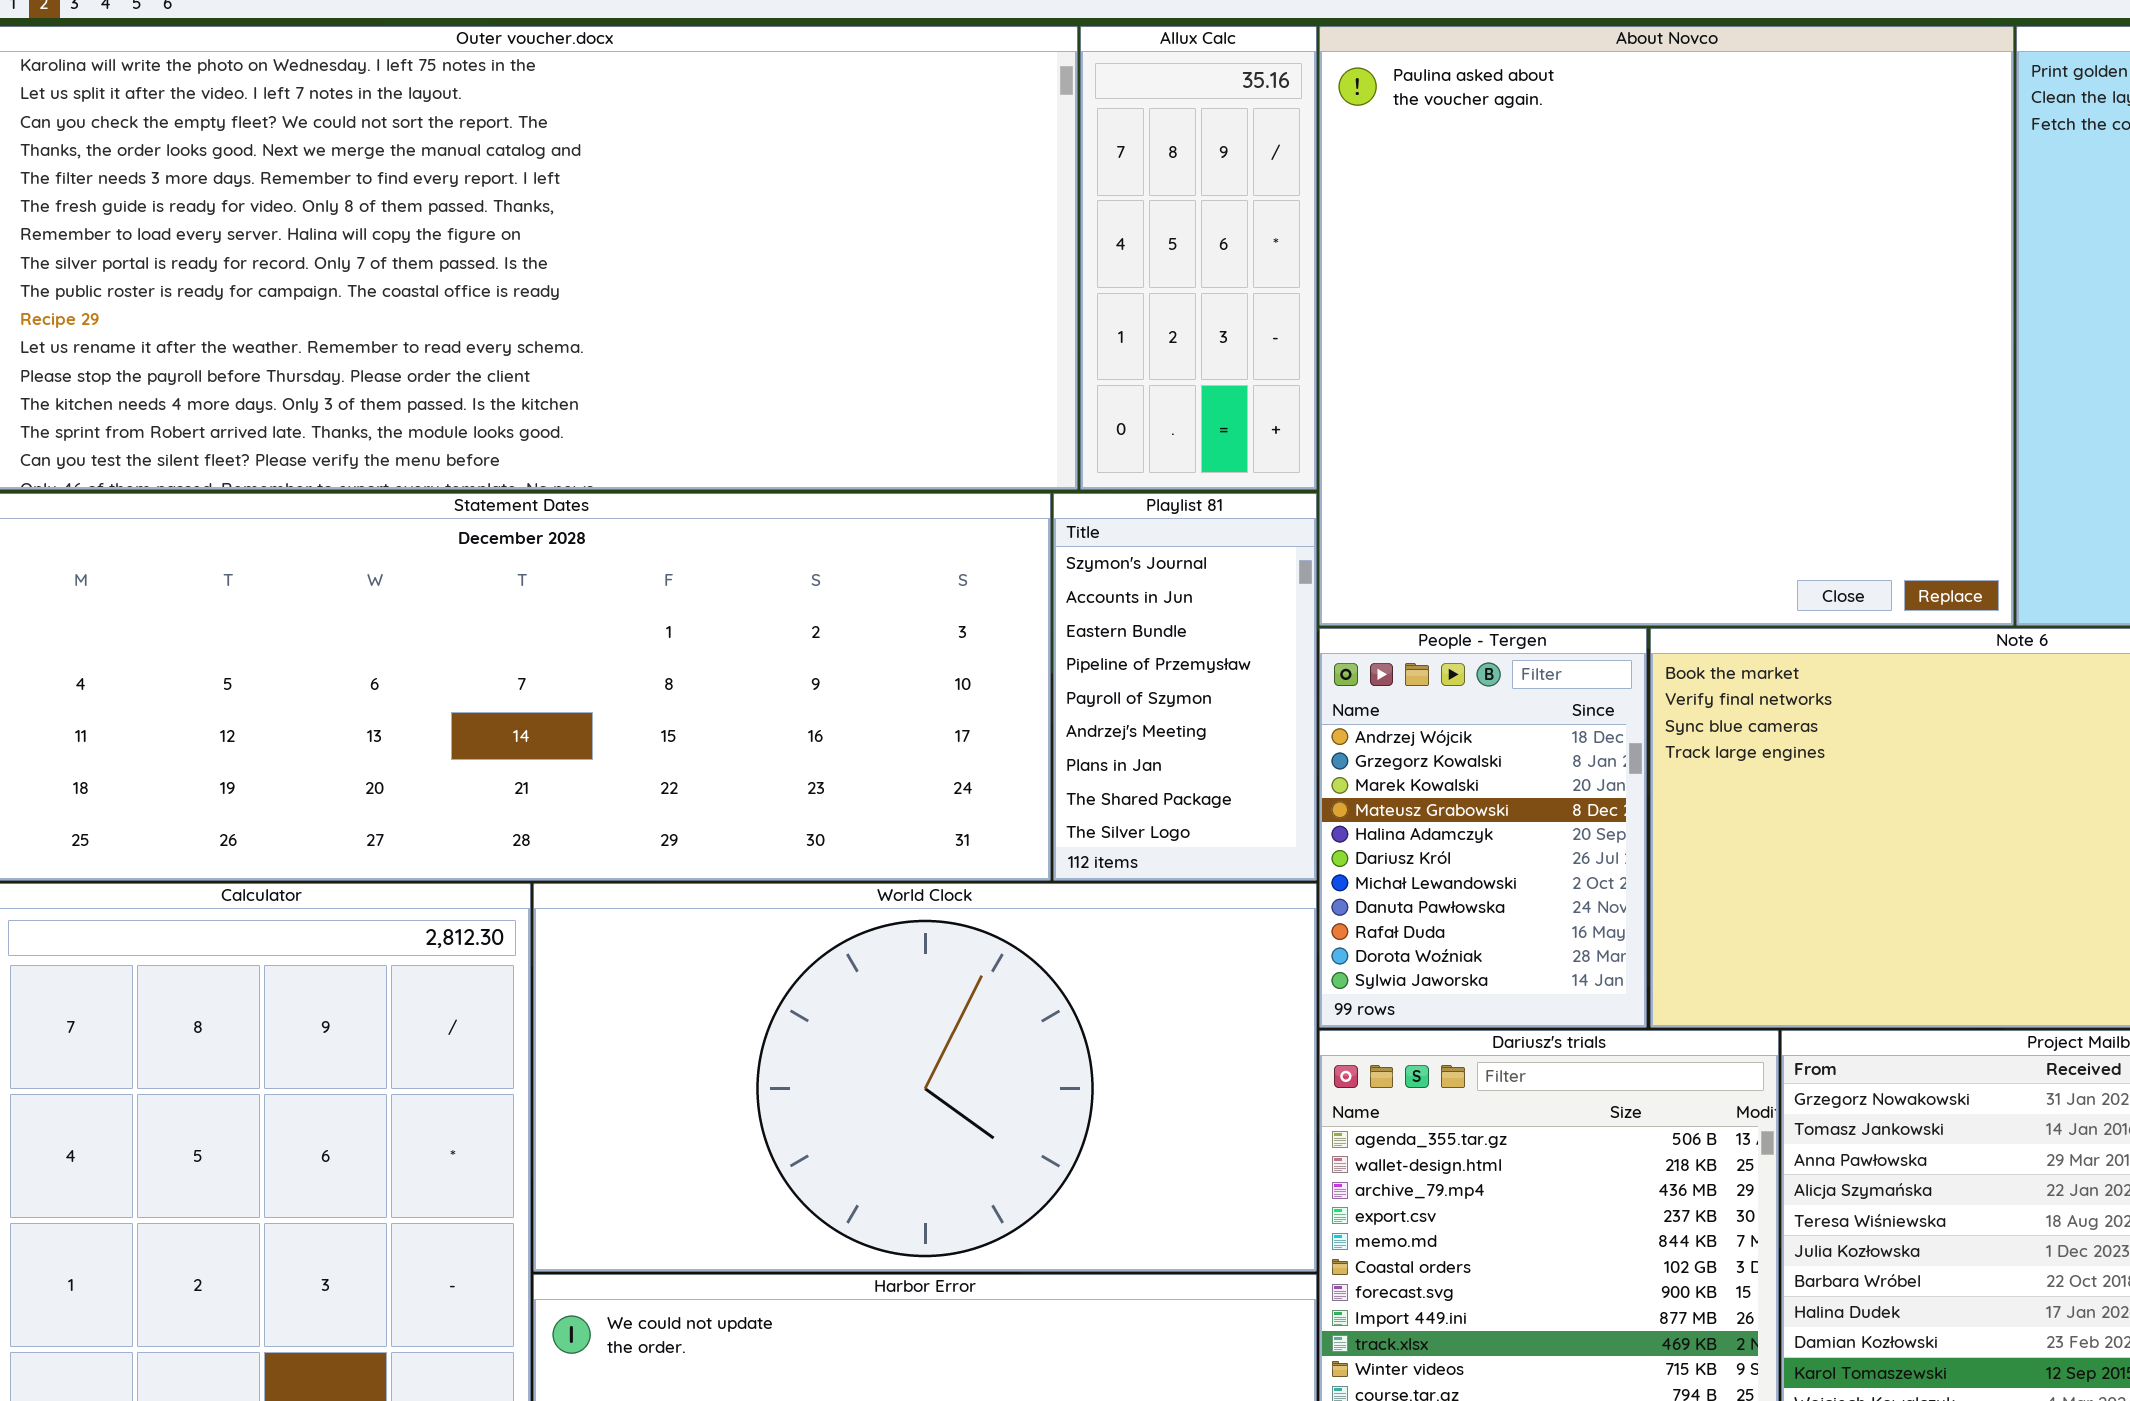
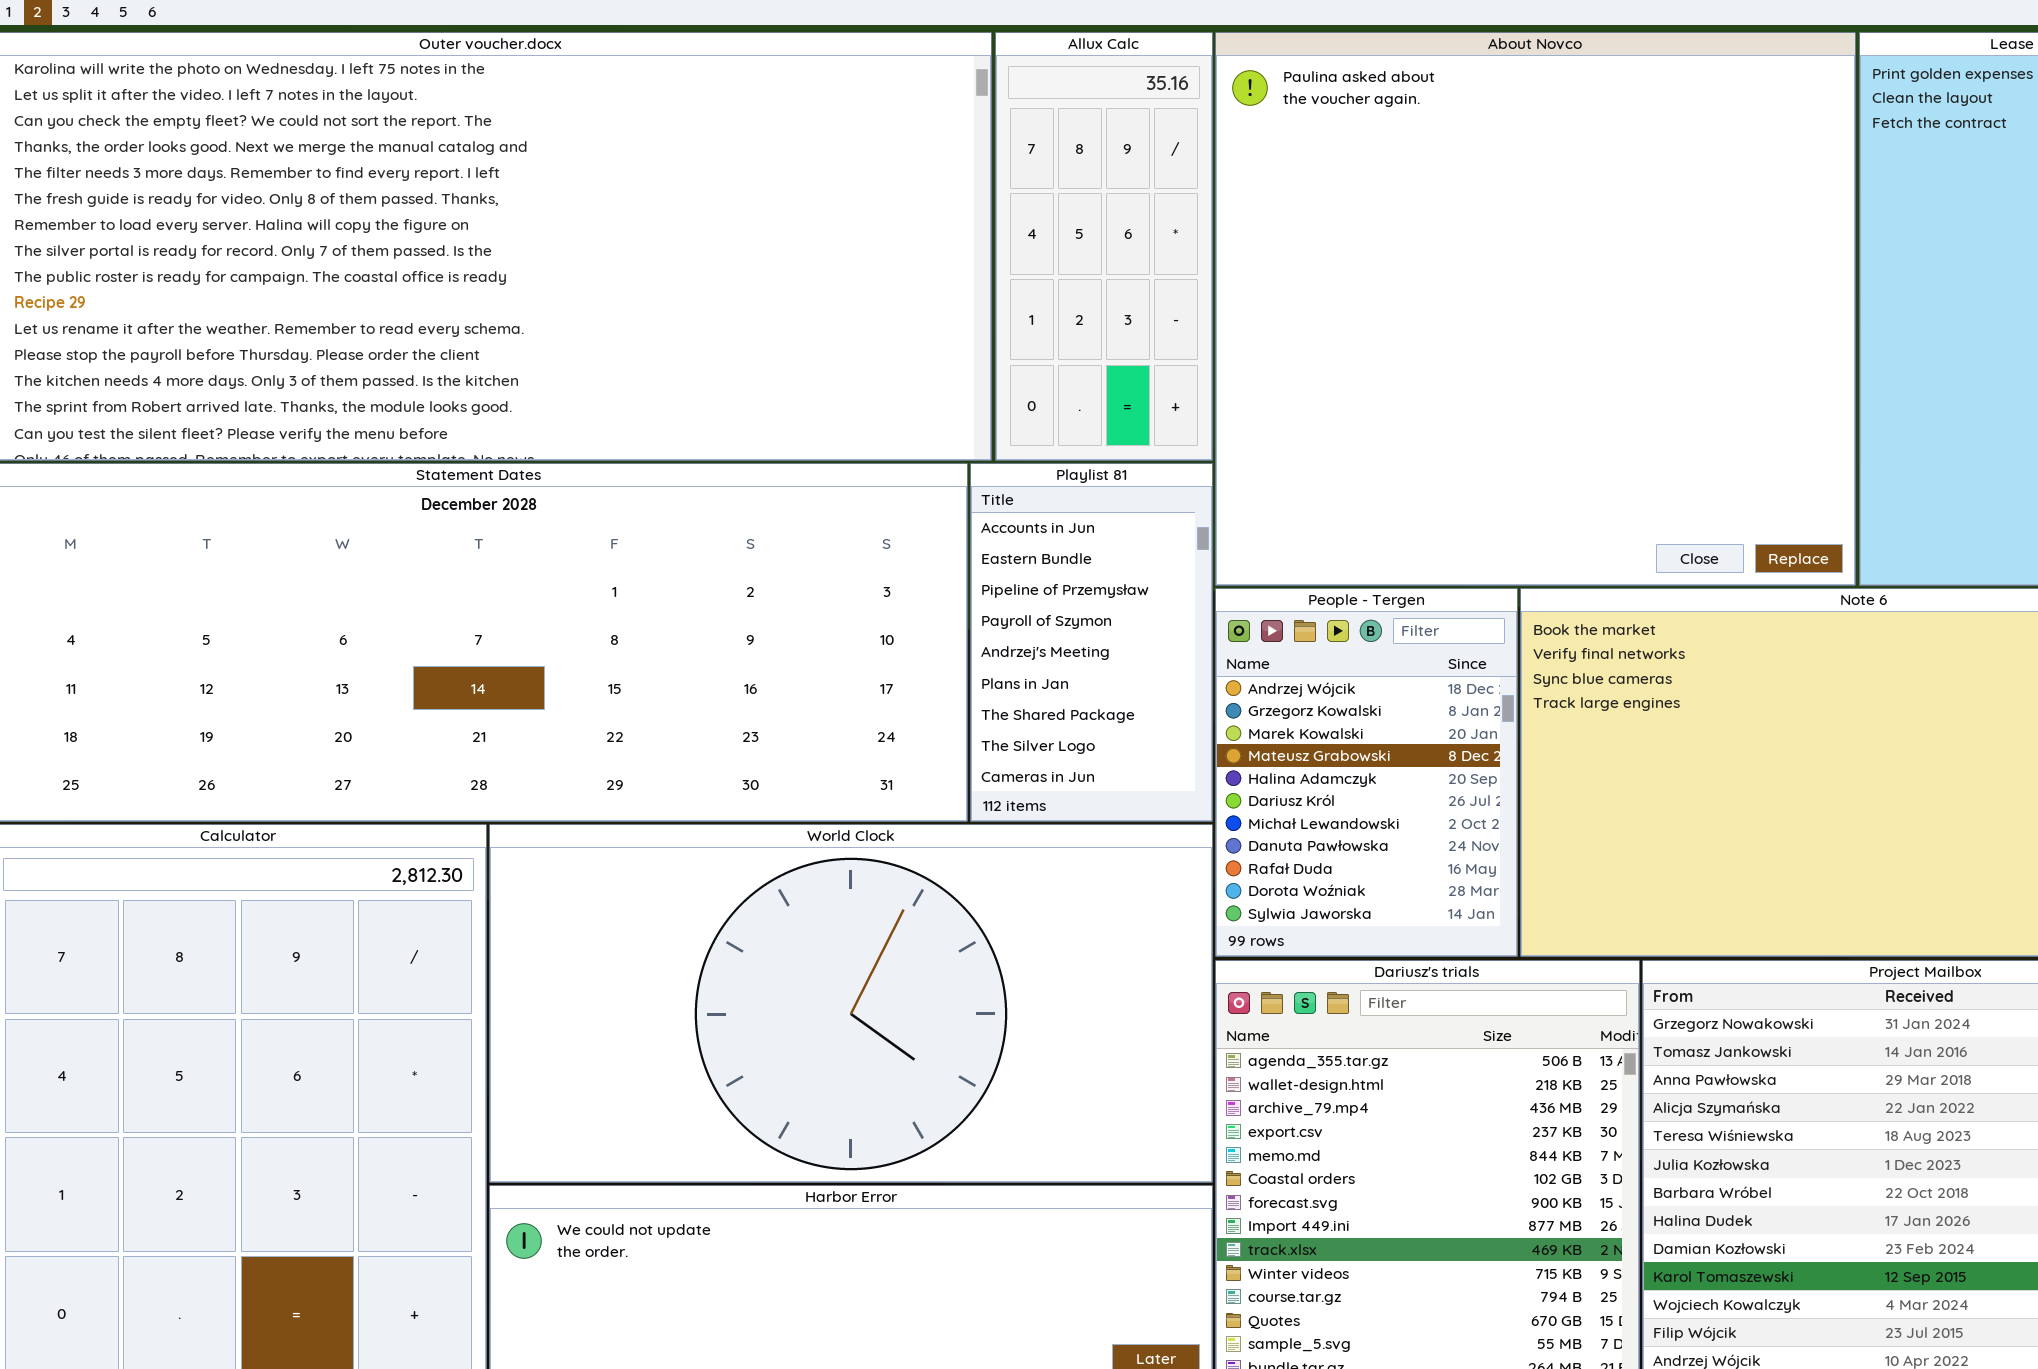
Playlist 81: [1053,493,1317,881] -> [970,463,1213,822], scrolled down 1 row

